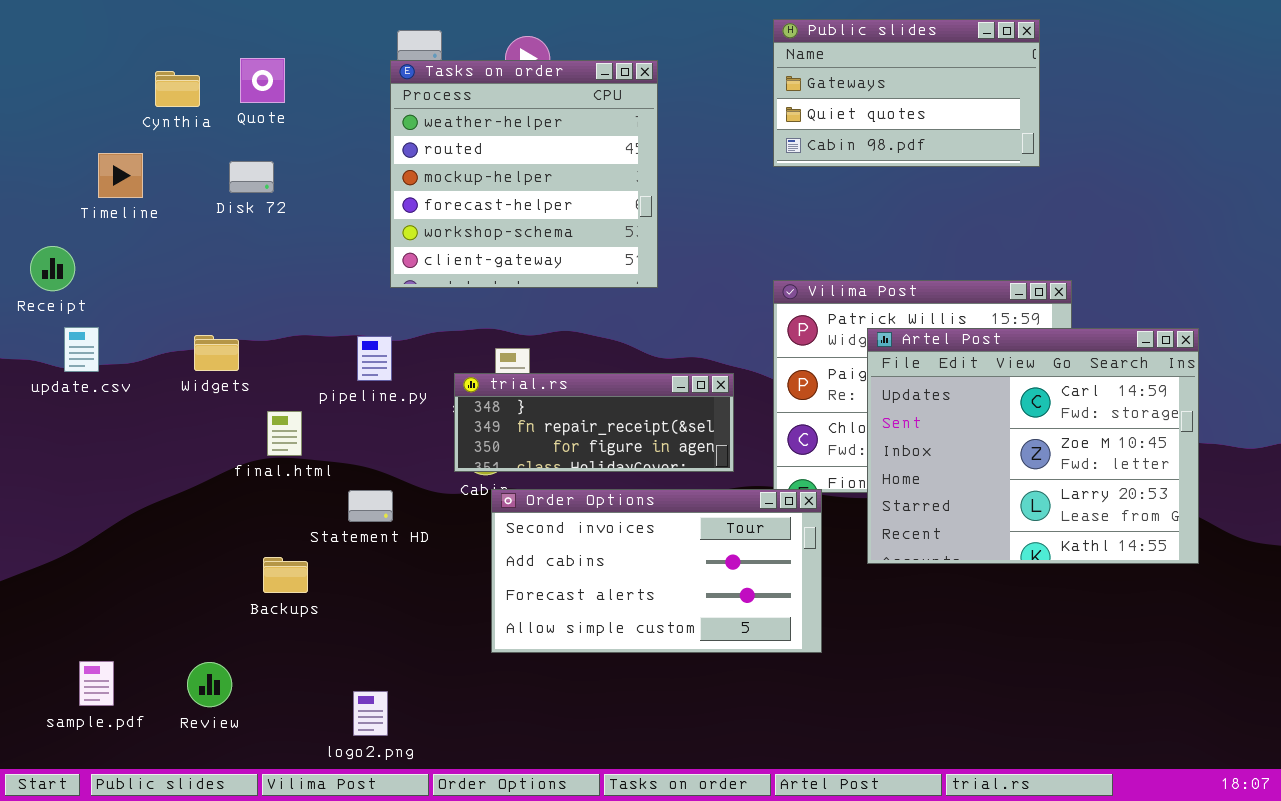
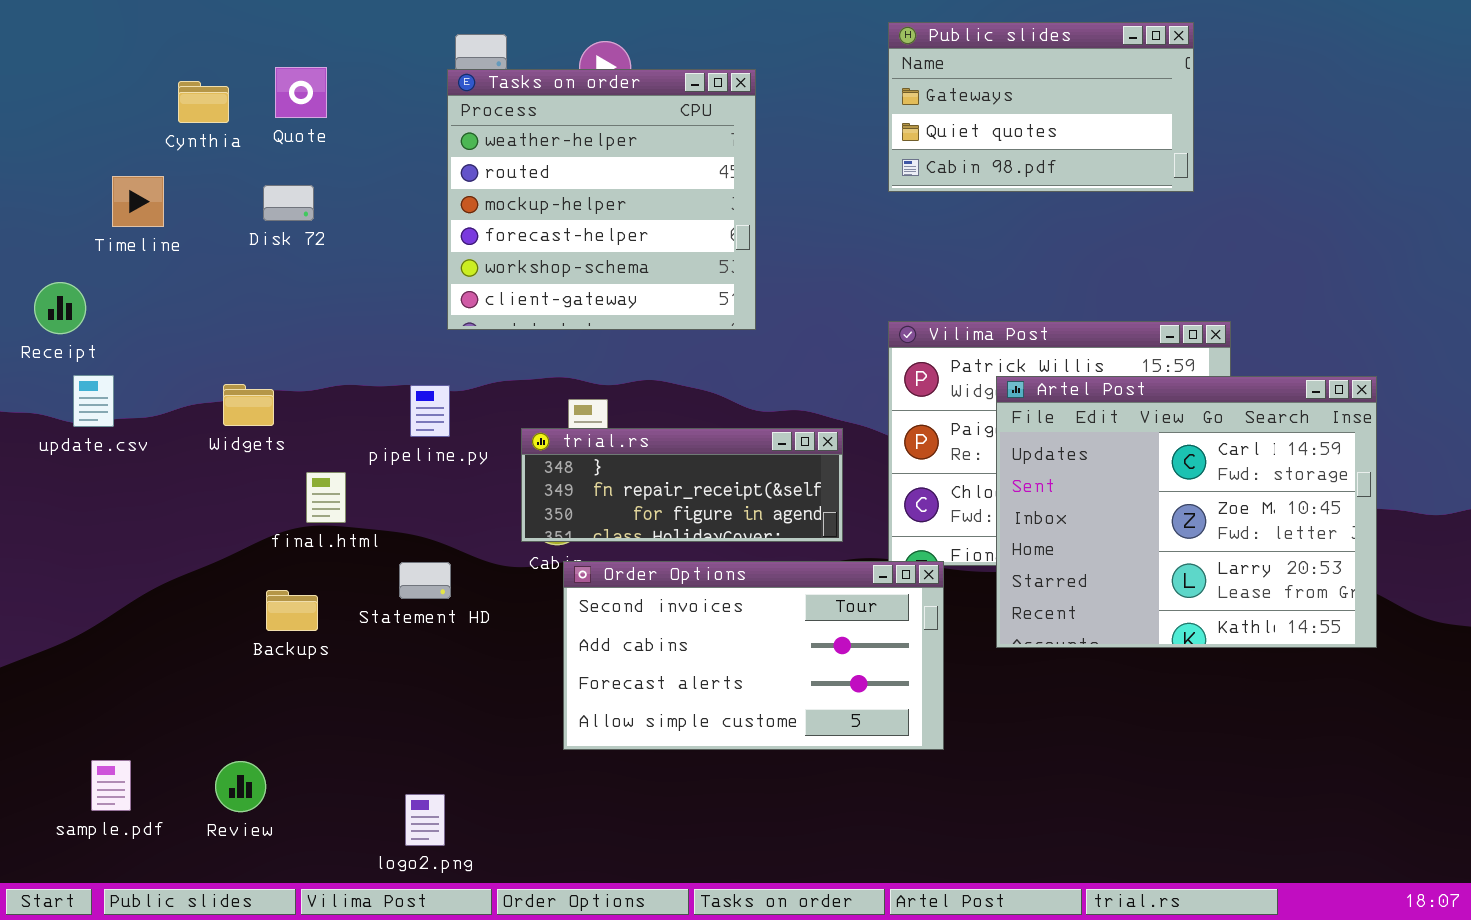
Backups: [263,557,308,593] -> [266,590,318,631], moved

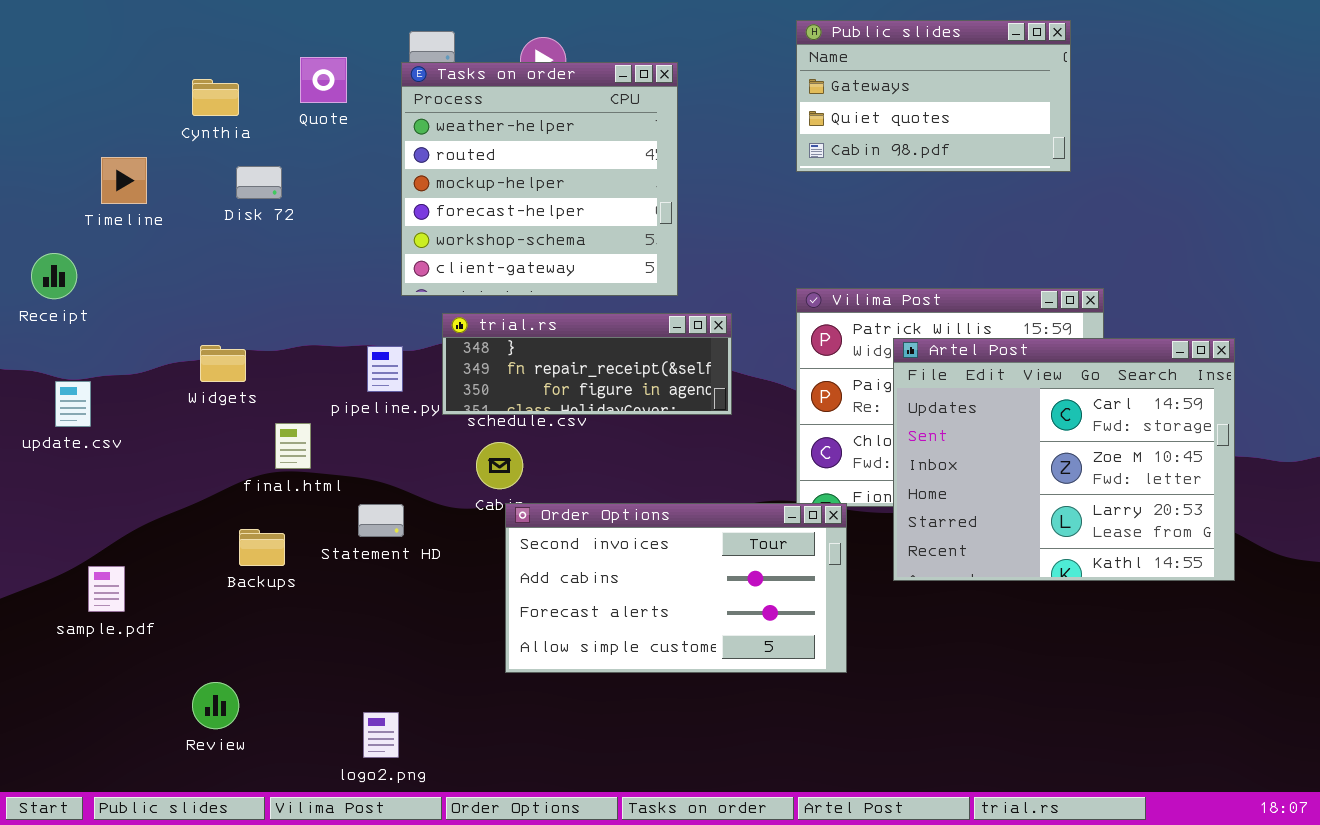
Quote: [275,67,327,118] -> [300,57,347,103], moved
Cynthia: [178,81,229,123] -> [192,79,239,116], moved
update.csv: [73,375,114,427] -> [55,381,91,427], moved
trial.rs: [521,428,843,542] -> [442,313,732,415], moved
sample.pdf: [91,760,131,811] -> [88,566,125,612], moved

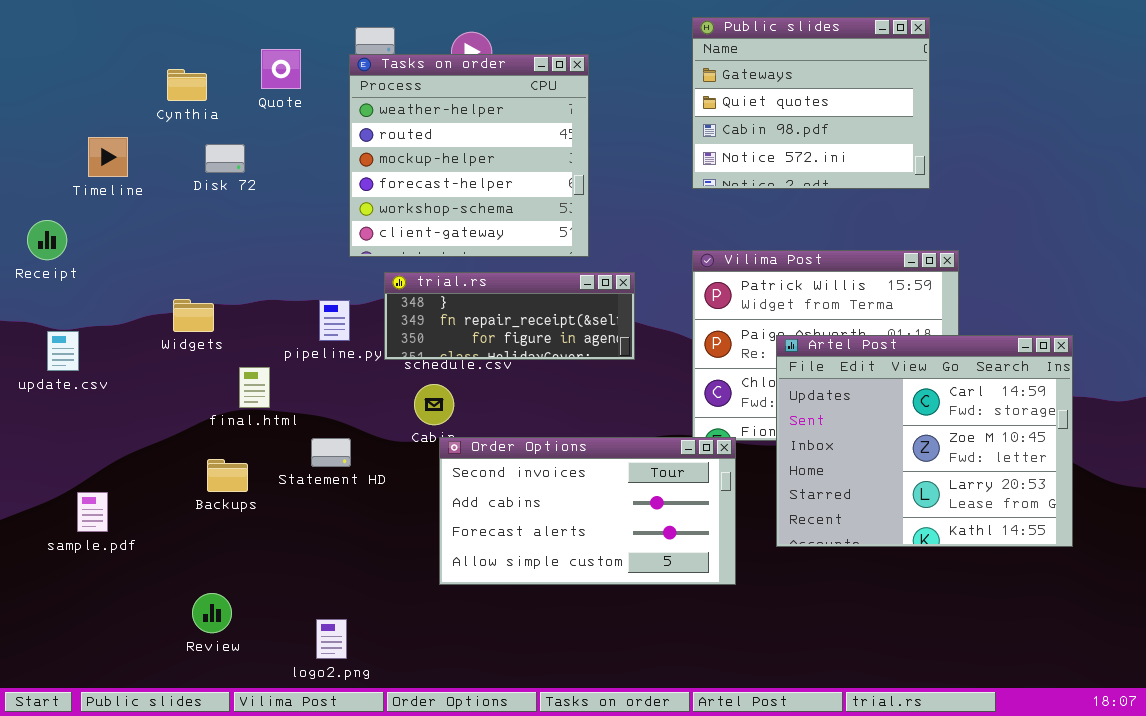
Public slides: [796,20,1071,172] -> [692,17,930,189], resized
Artel Post: [893,338,1235,581] -> [776,335,1073,547], moved
Review: [192,682,239,729] -> [192,593,232,633], moved

